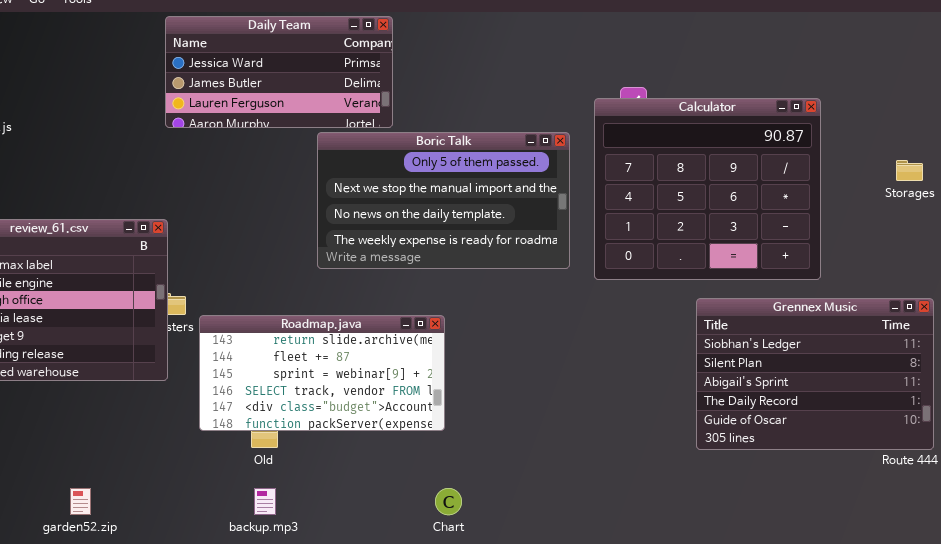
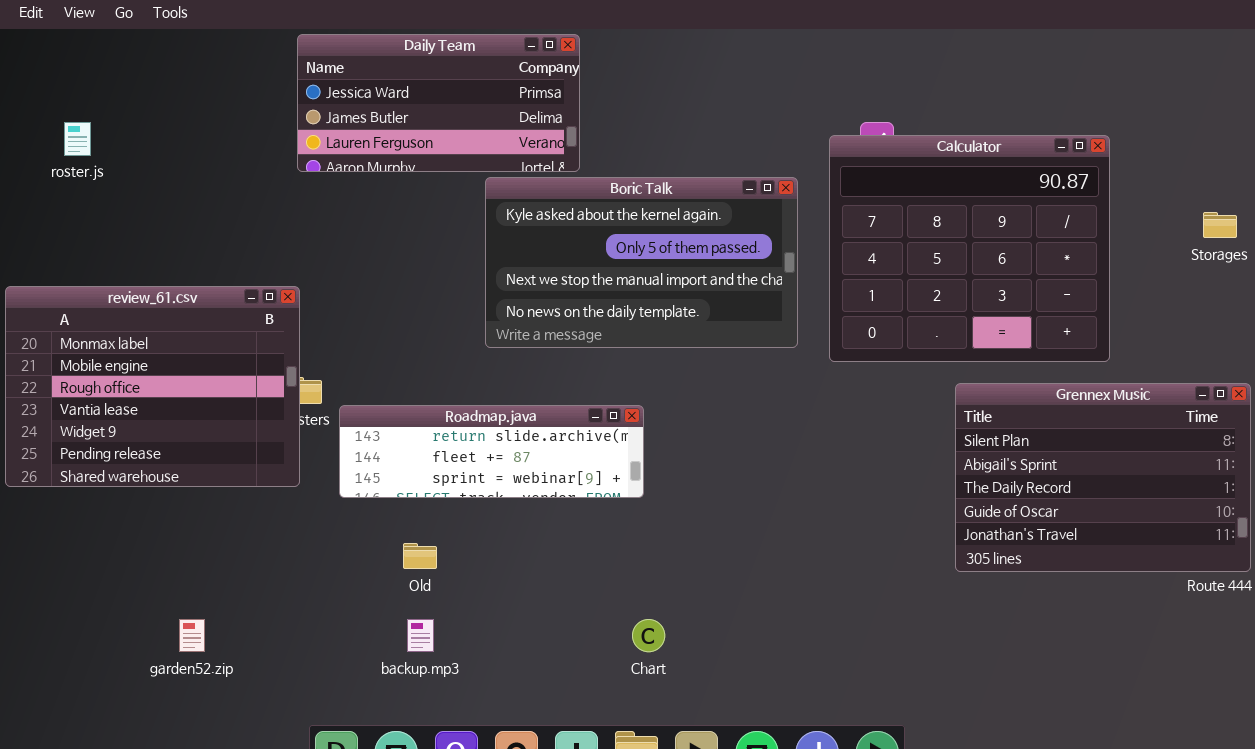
Boric Talk: [317,132,570,269] -> [485,177,798,348], scrolled up 1 row
Grennex Music: [696,298,934,450] -> [955,383,1251,572], scrolled down 1 row
Roadmap.java: [199,315,445,431] -> [339,405,644,498], resized

